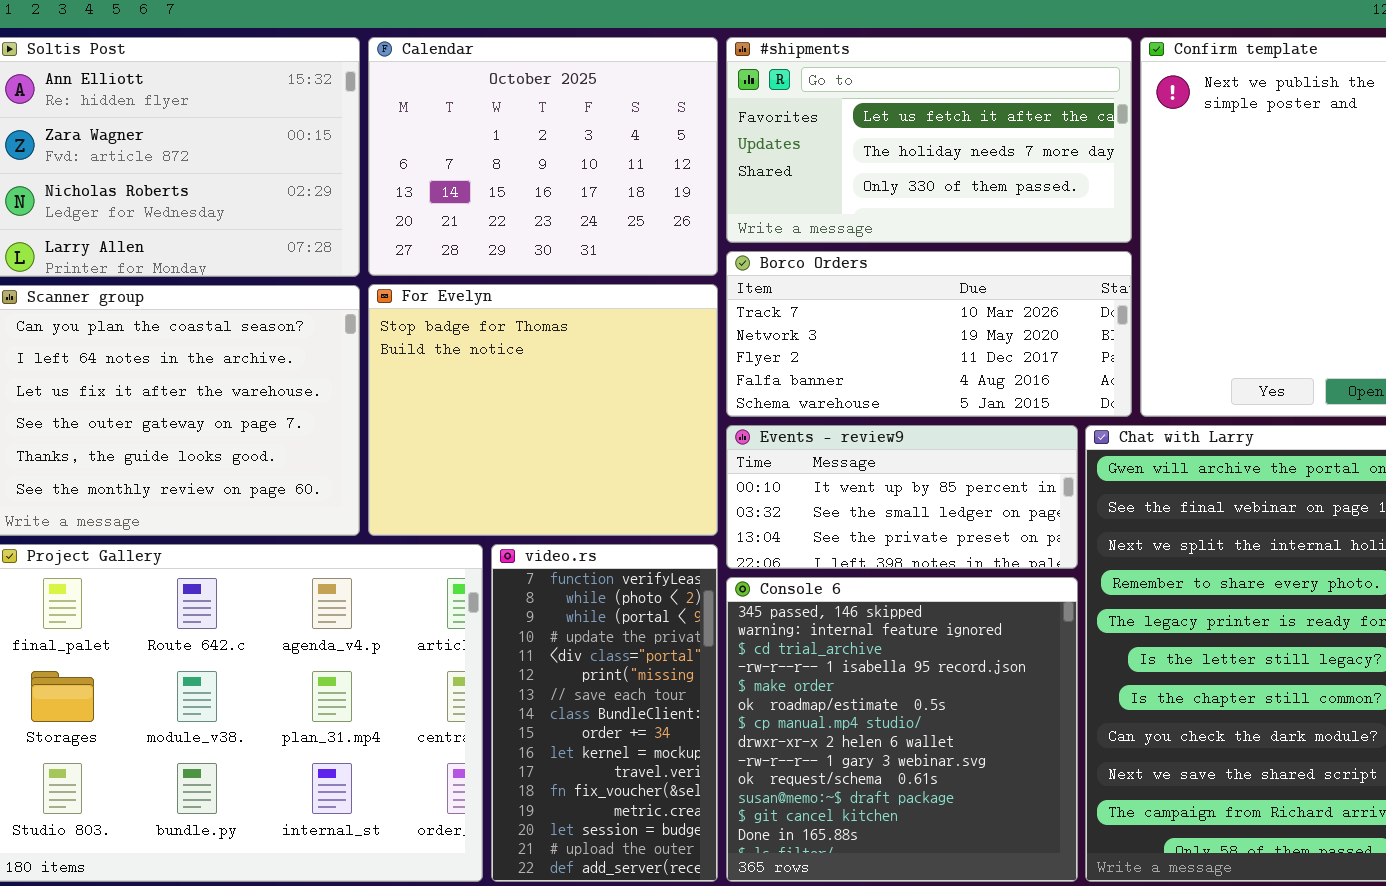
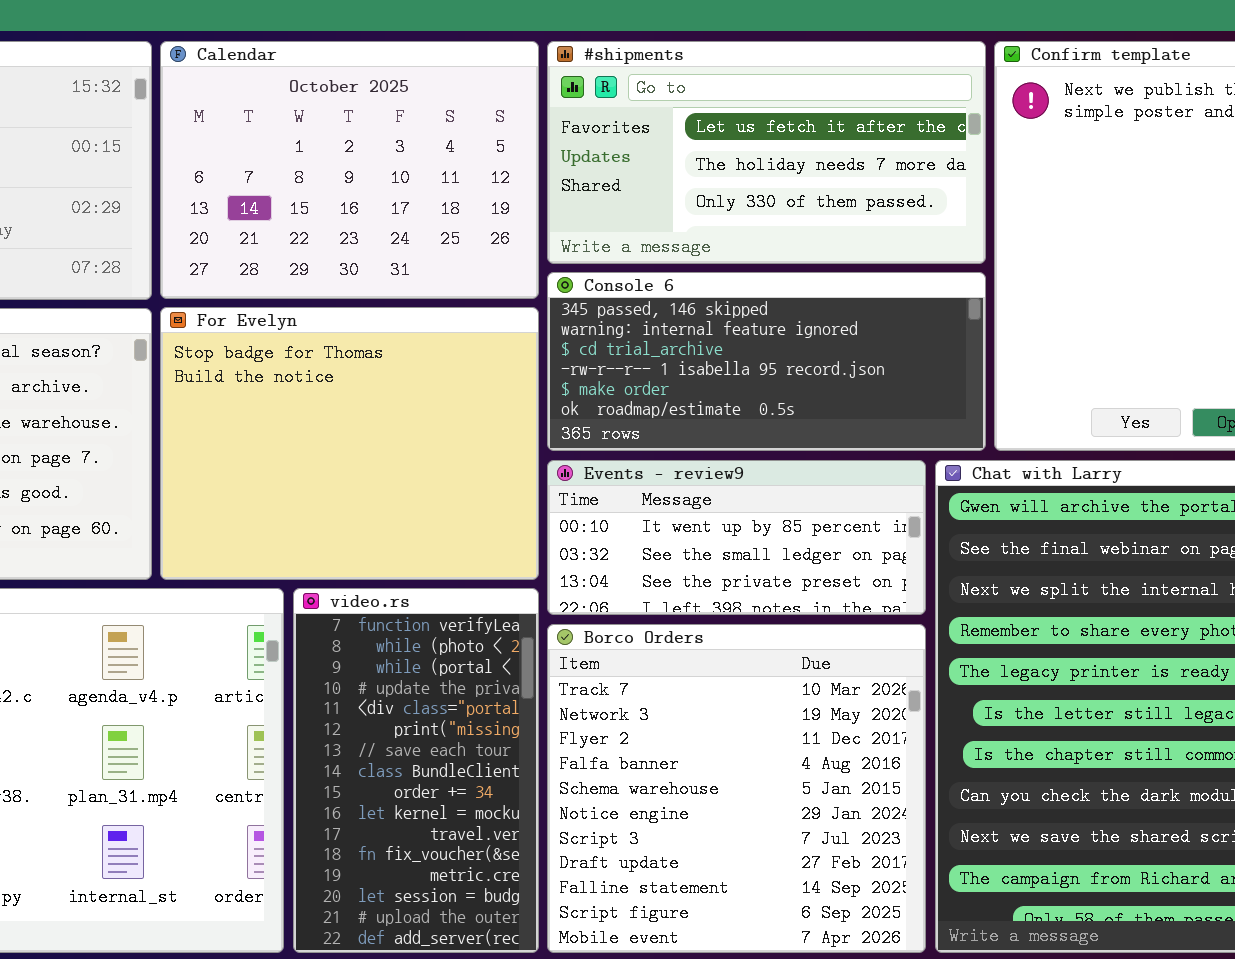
Borco Orders: [726,251,1132,417] -> [547,624,926,953], moved, resized
Console 6: [726,577,1078,882] -> [547,272,986,451], moved, resized

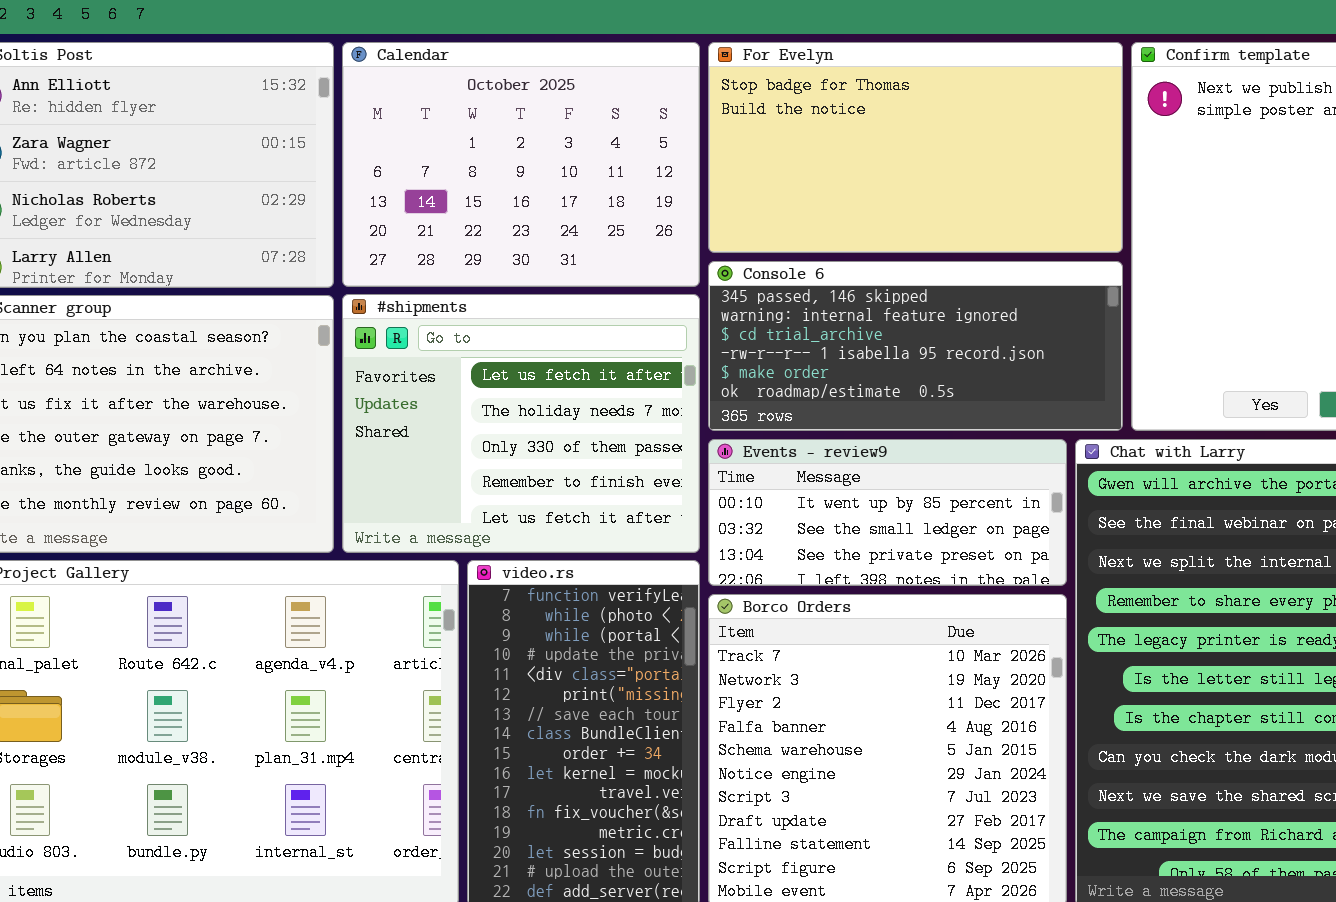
#shipments: [547,41,986,264] -> [342,294,700,553], moved, resized
For Evelyn: [160,307,539,580] -> [708,42,1123,253], moved, resized

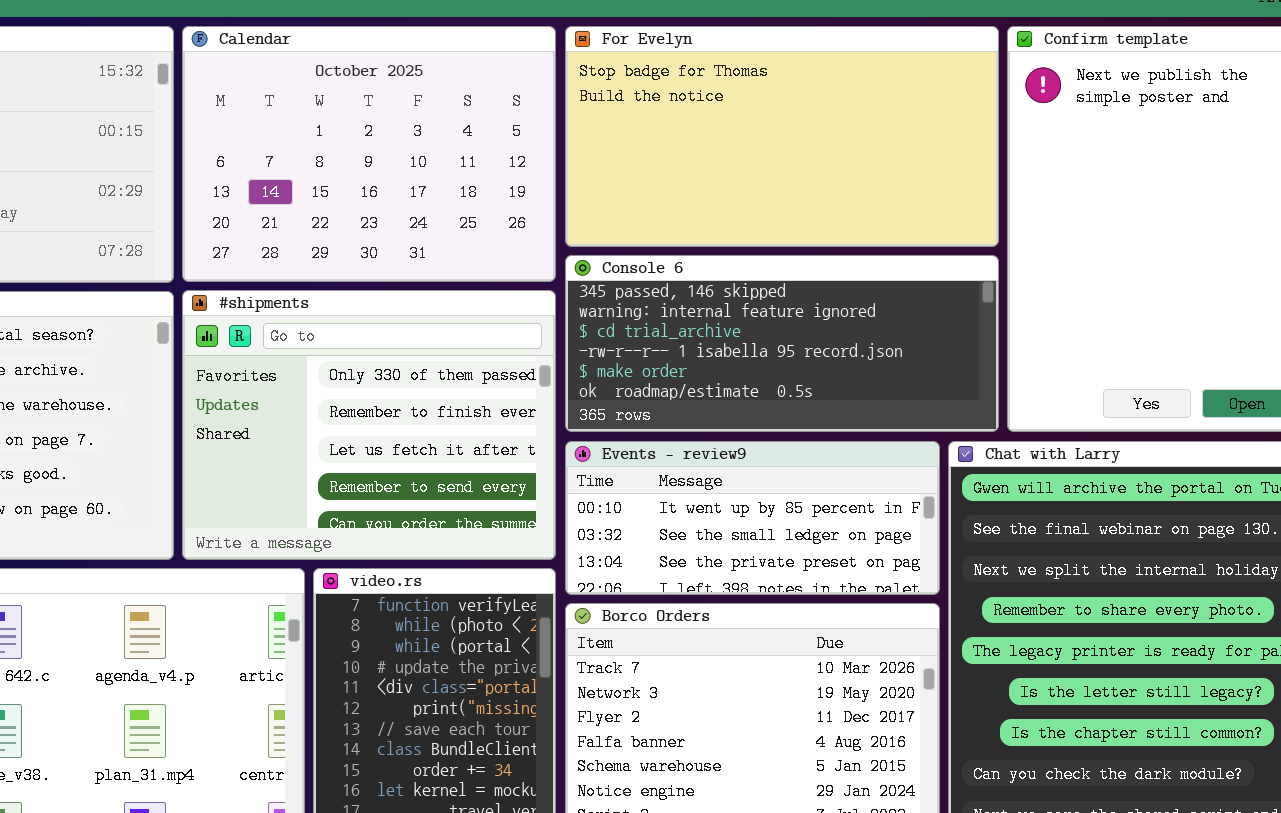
#shipments: [342,294,700,553] -> [182,290,556,560], scrolled down 2 rows

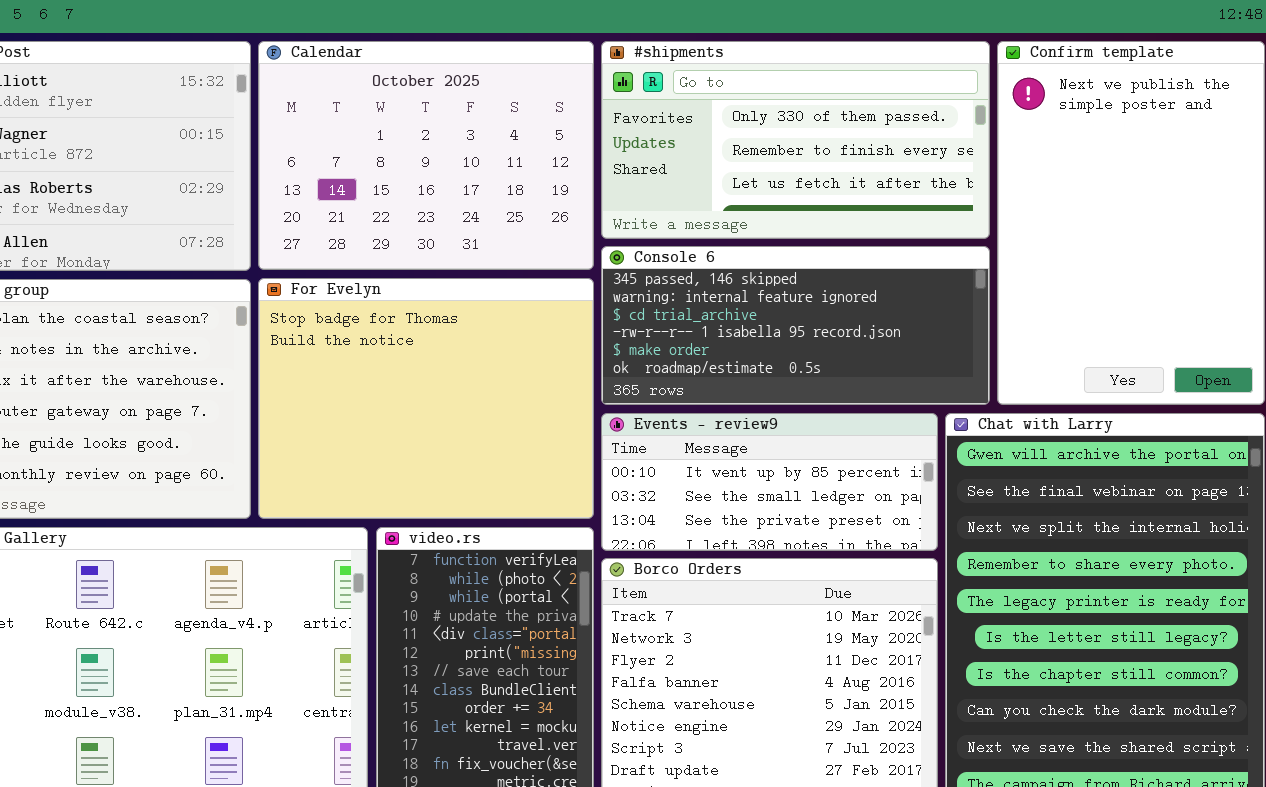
For Evelyn: [565,26,999,247] -> [258,278,594,519], moved, resized
#shipments: [182,290,556,560] -> [601,41,990,239], moved, resized

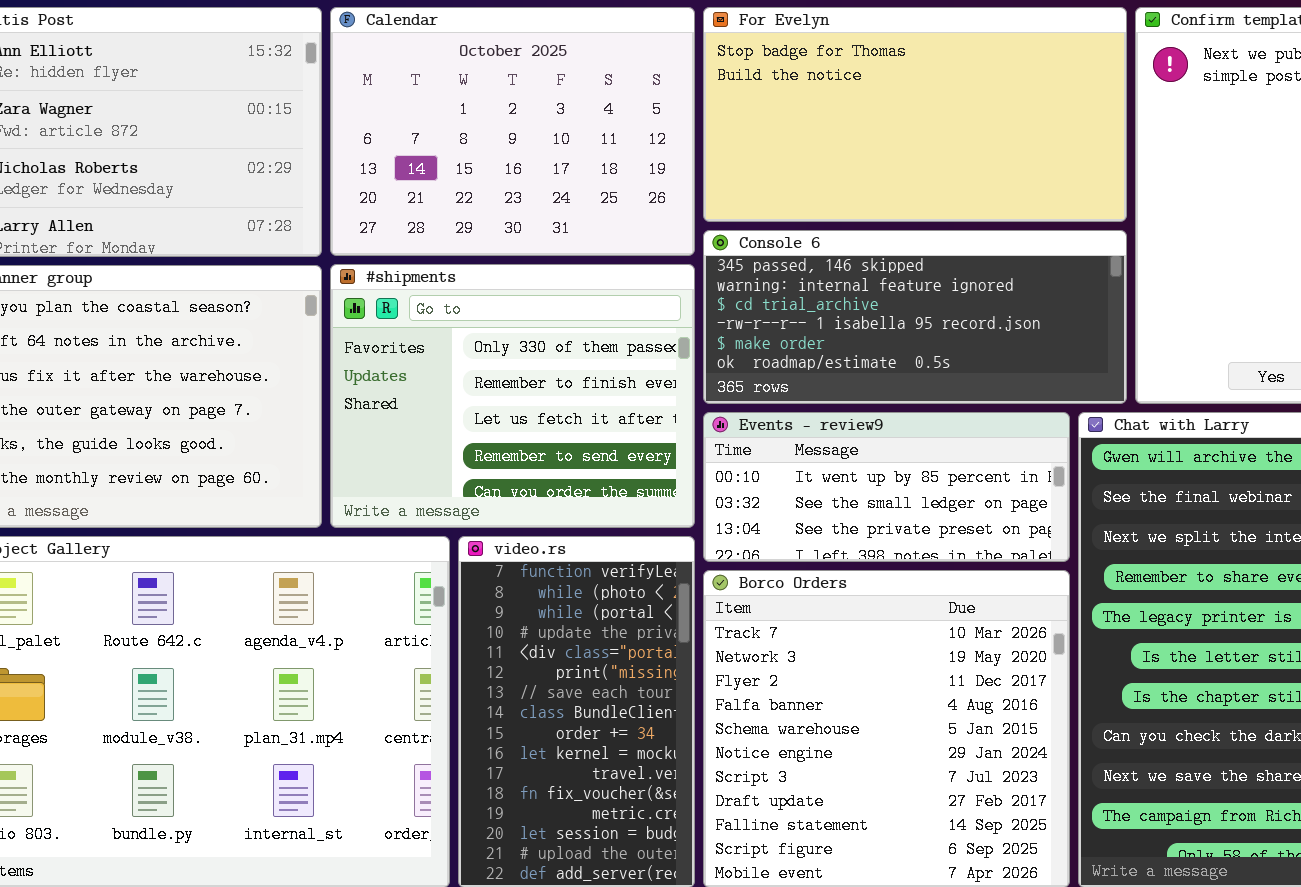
#shipments: [601,41,990,239] -> [330,264,695,528], moved, resized
For Evelyn: [258,278,594,519] -> [703,7,1127,222], moved, resized

